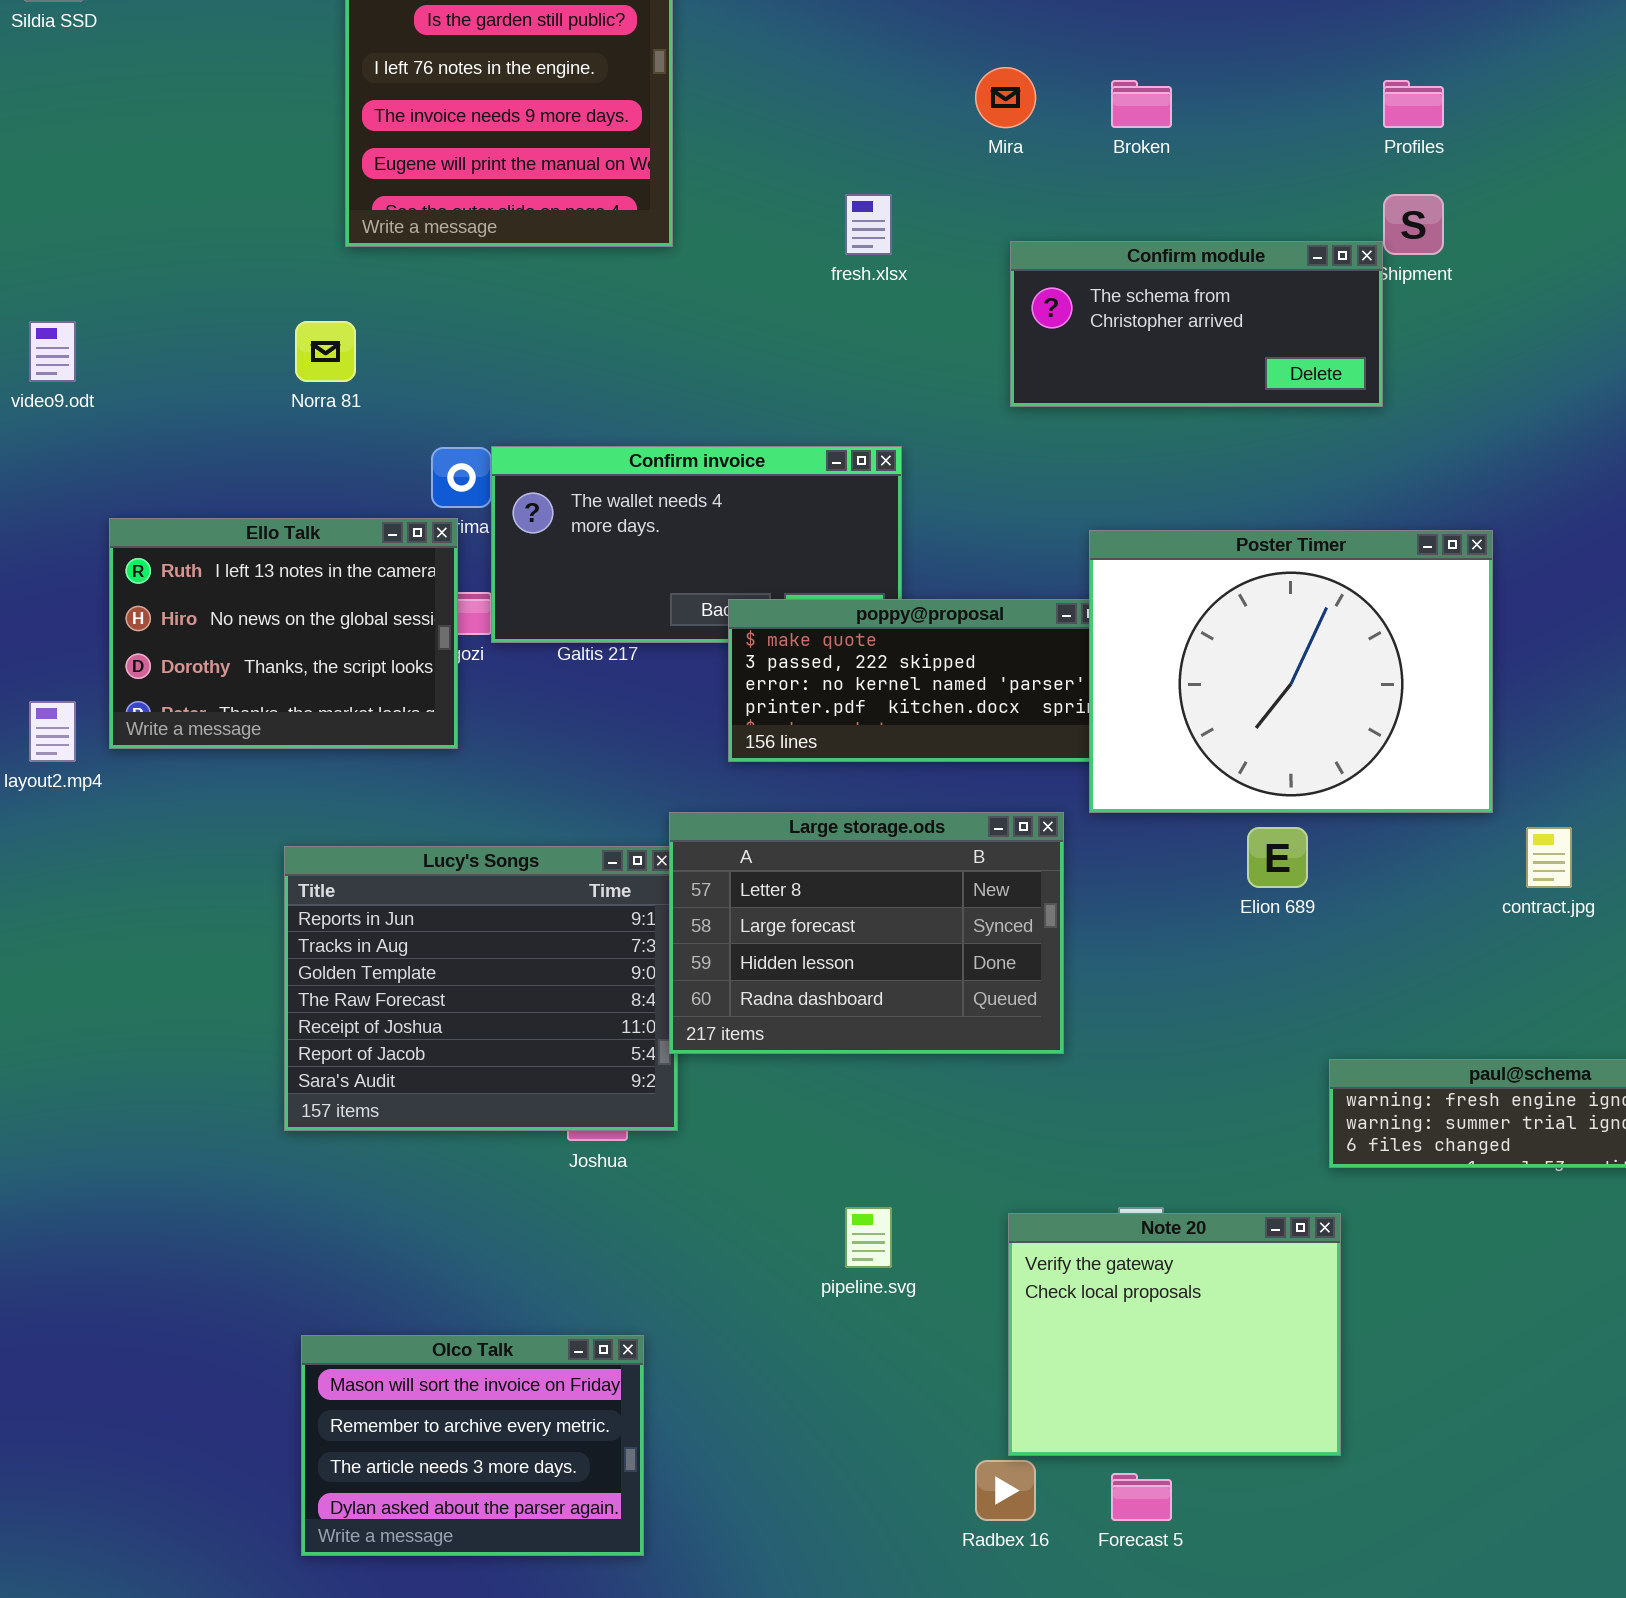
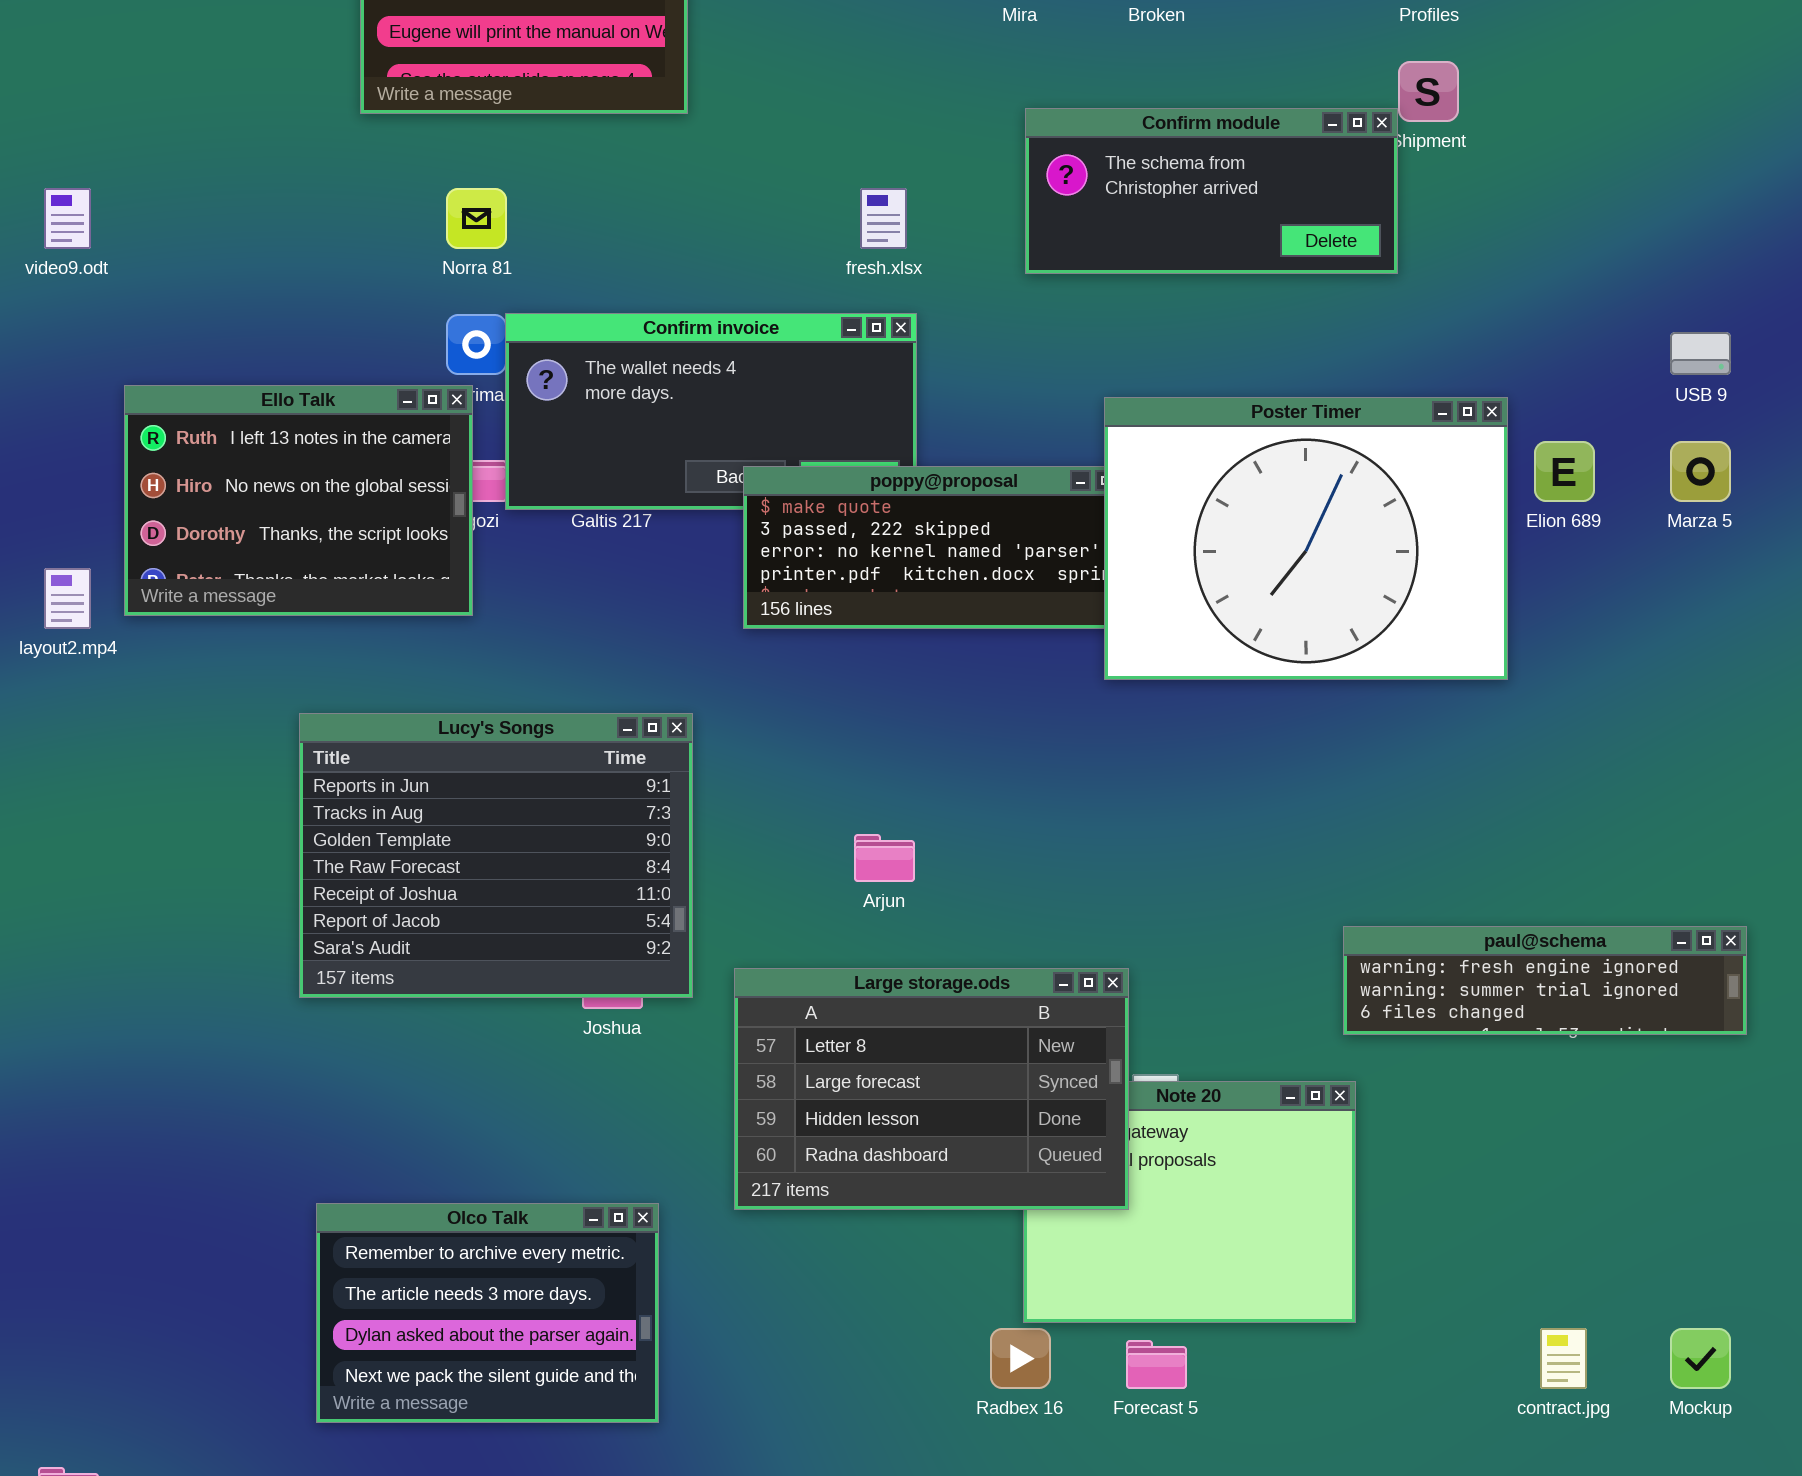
fresh.xlsx: [845,194,892,255] -> [860,188,907,249], moved
Norra 81: [295,321,356,382] -> [446,188,507,249], moved
Large storage.ods: [669,812,1064,1054] -> [734,968,1129,1210], moved
Elion 689: [1247,827,1308,888] -> [1534,441,1595,502], moved
contract.jpg: [1526,827,1572,888] -> [1540,1328,1587,1389], moved
Olco Talk: [301,1335,644,1556] -> [316,1203,659,1423], scrolled down 1 row

